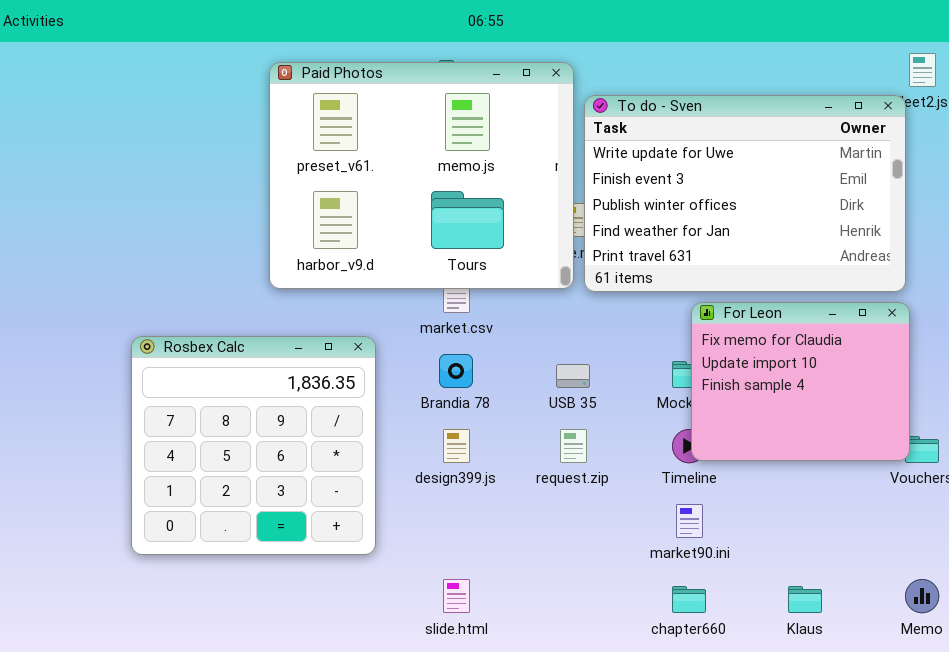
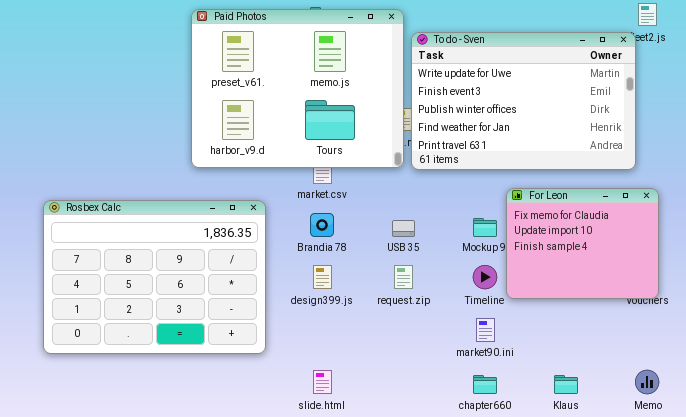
For Leon: [691,302,910,461] -> [506,188,659,299], moved
Rosbex Calc: [131,336,376,555] -> [43,200,266,354], resized

